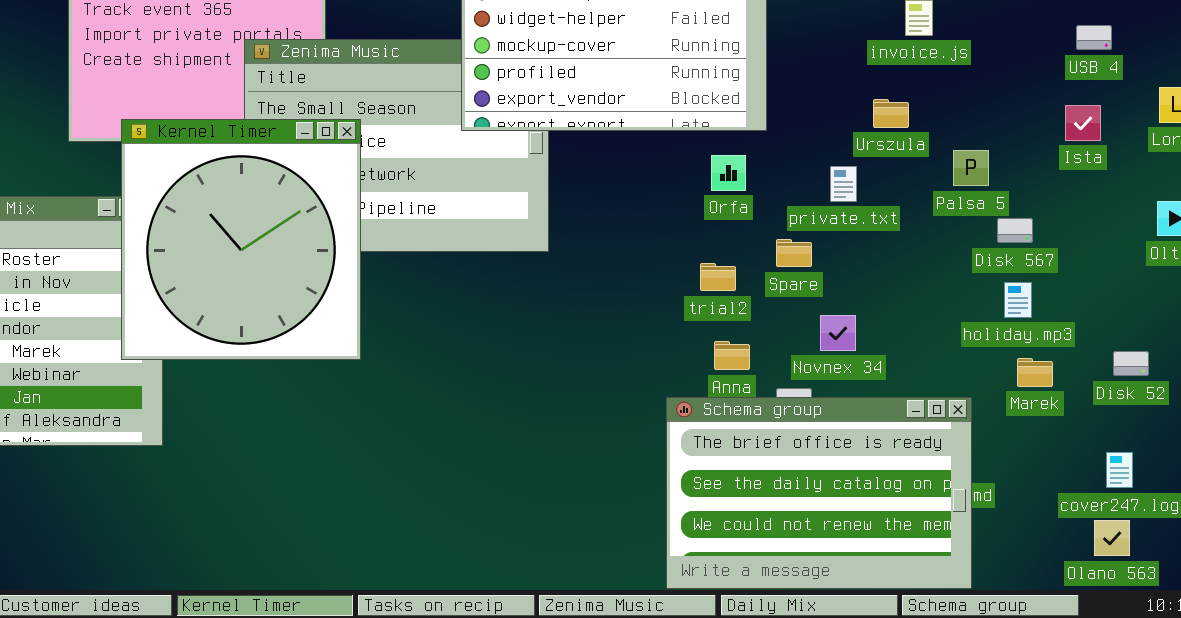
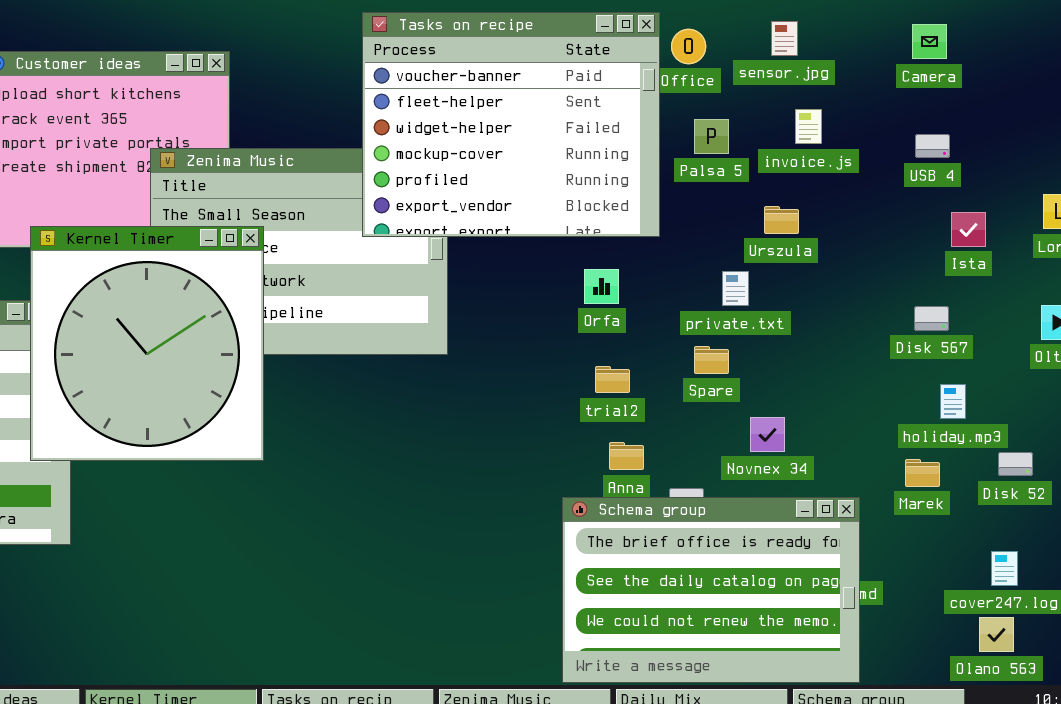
USB 4: [1076,25,1112,50] -> [915,134,950,158], moved
Palsa 5: [953,150,989,186] -> [694,119,729,154], moved
Orfa: [711,155,746,191] -> [584,269,619,304], moved
Disk 567: [997,218,1033,243] -> [914,306,949,331], moved
Spare: [776,239,812,267] -> [694,346,729,374], moved
holiday.mp3: [1004,282,1032,318] -> [940,384,966,419], moved
Novnex 34: [820,315,856,351] -> [750,417,785,452], moved

